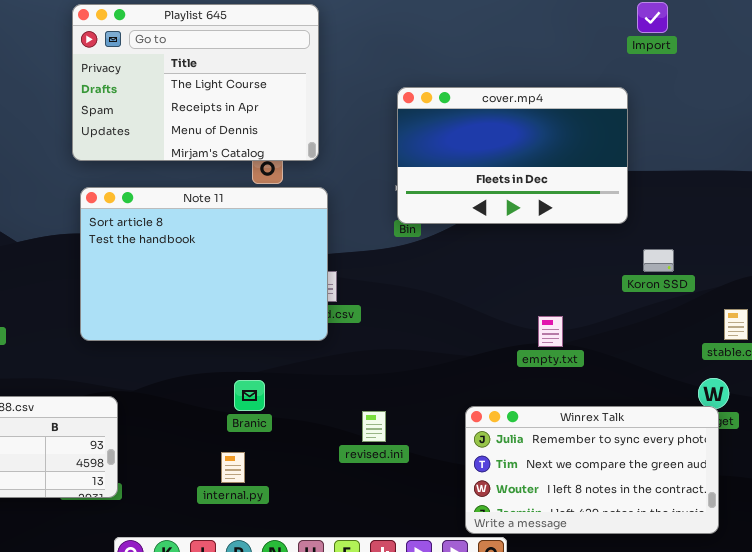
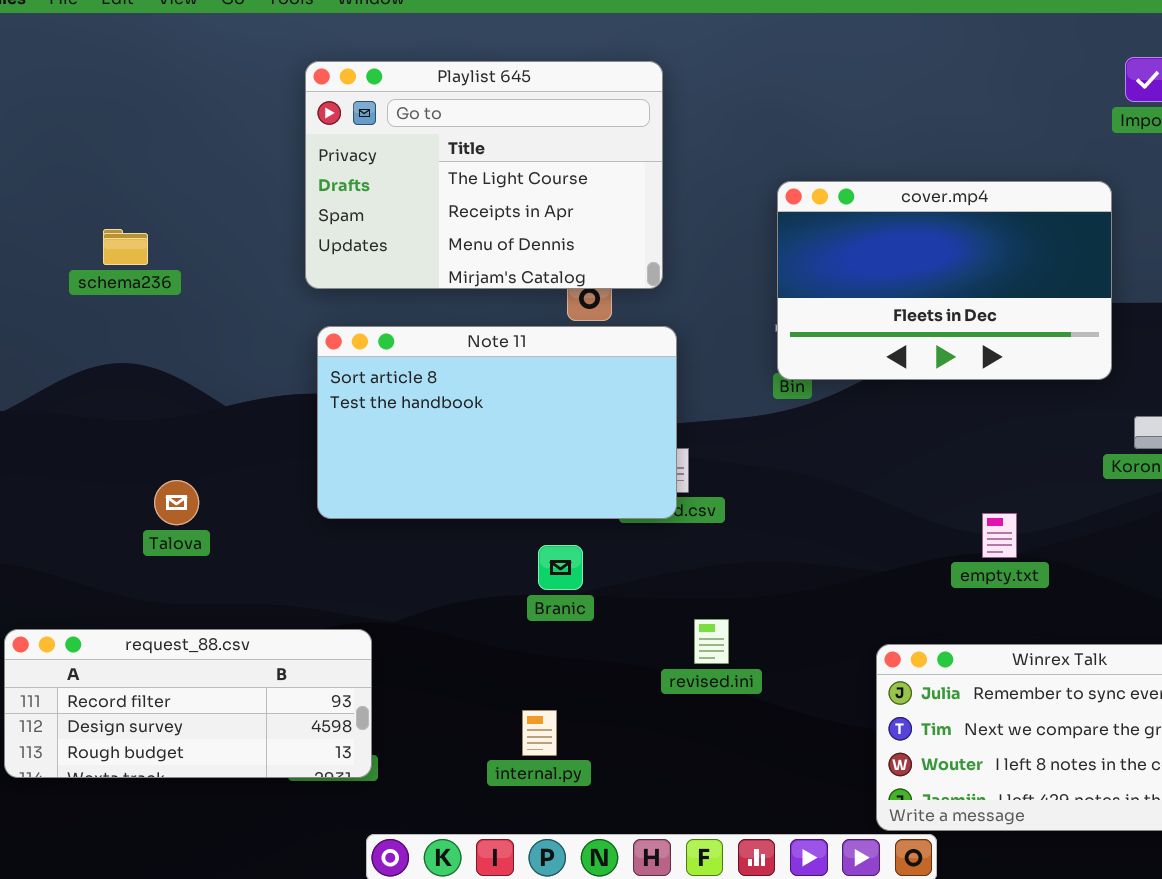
Note 11: [80,187,328,341] -> [317,326,677,519], resized
Branic: [234,380,265,411] -> [538,545,583,590], moved
revised.ini: [362,411,386,442] -> [694,619,729,664], moved

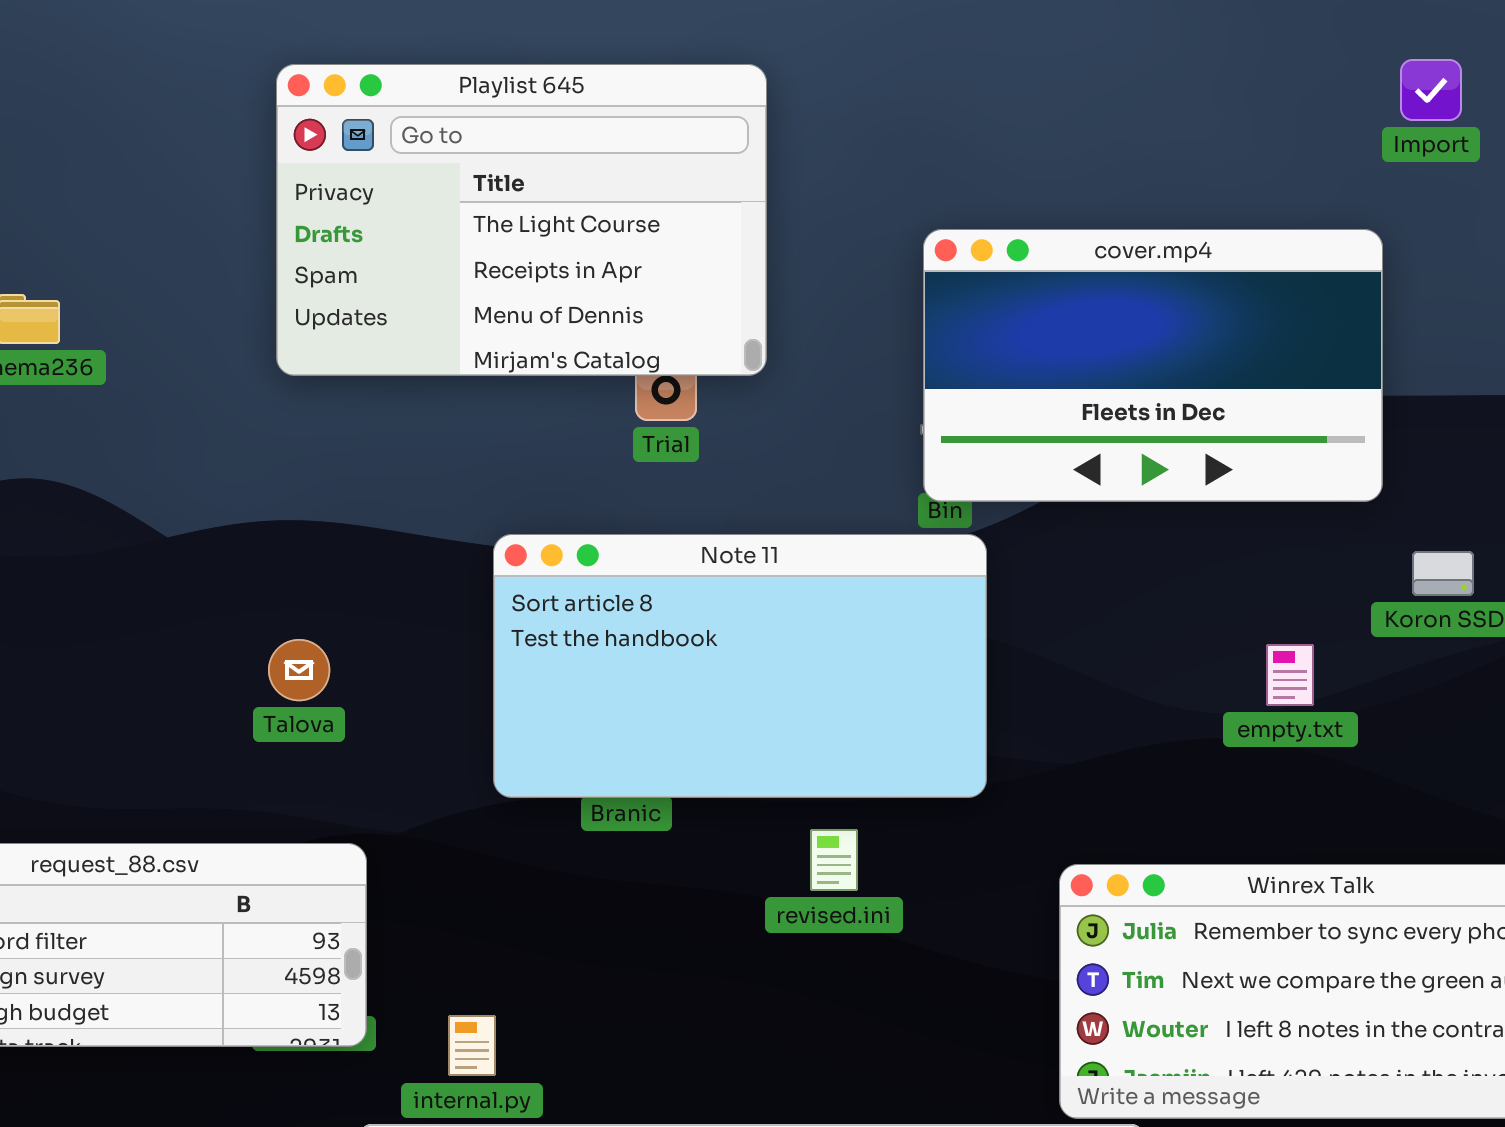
Note 11: [317,326,677,519] -> [493,534,987,798], moved
Talova: [154,480,199,525] -> [268,639,330,701], moved
empty.txt: [982,513,1017,558] -> [1266,644,1314,706], moved
internal.py: [522,710,557,756] -> [448,1015,496,1076], moved

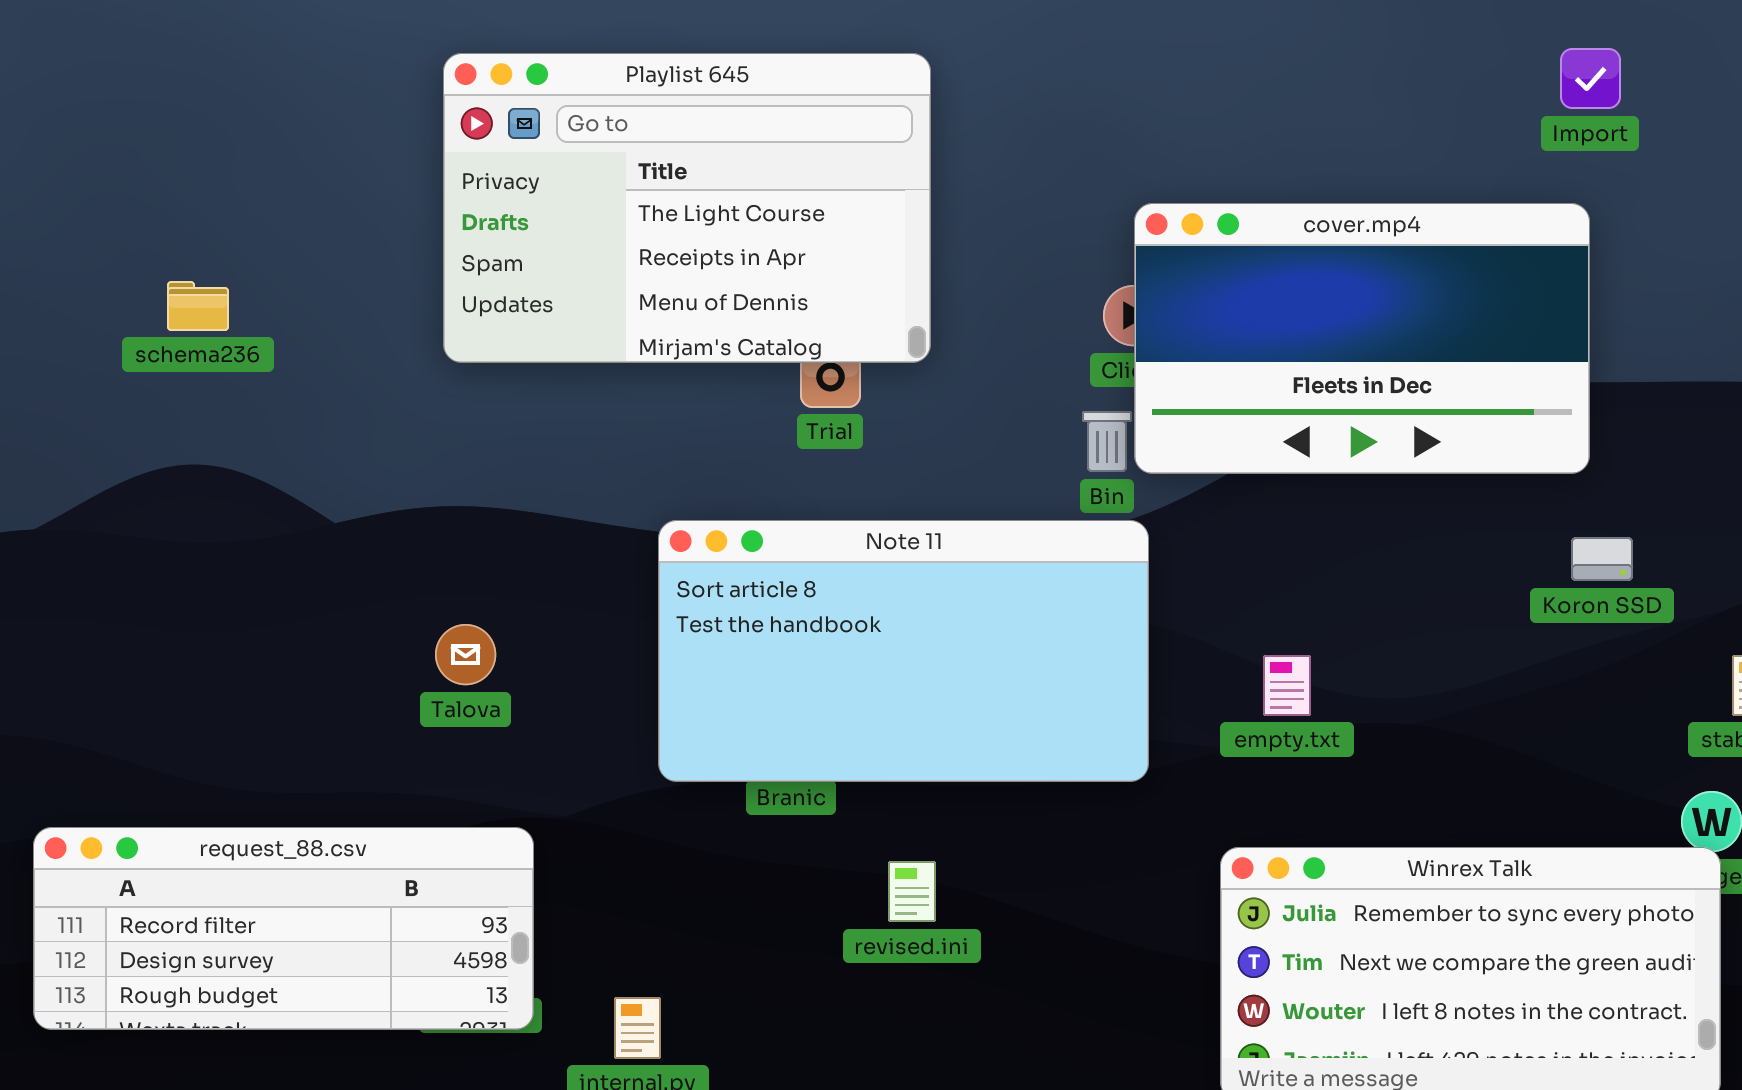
cover.mp4: [923,229,1383,502] -> [1134,203,1590,474], moved
empty.txt: [1266,644,1314,706] -> [1263,655,1311,716], moved
revised.ini: [810,829,858,891] -> [888,861,936,922], moved

